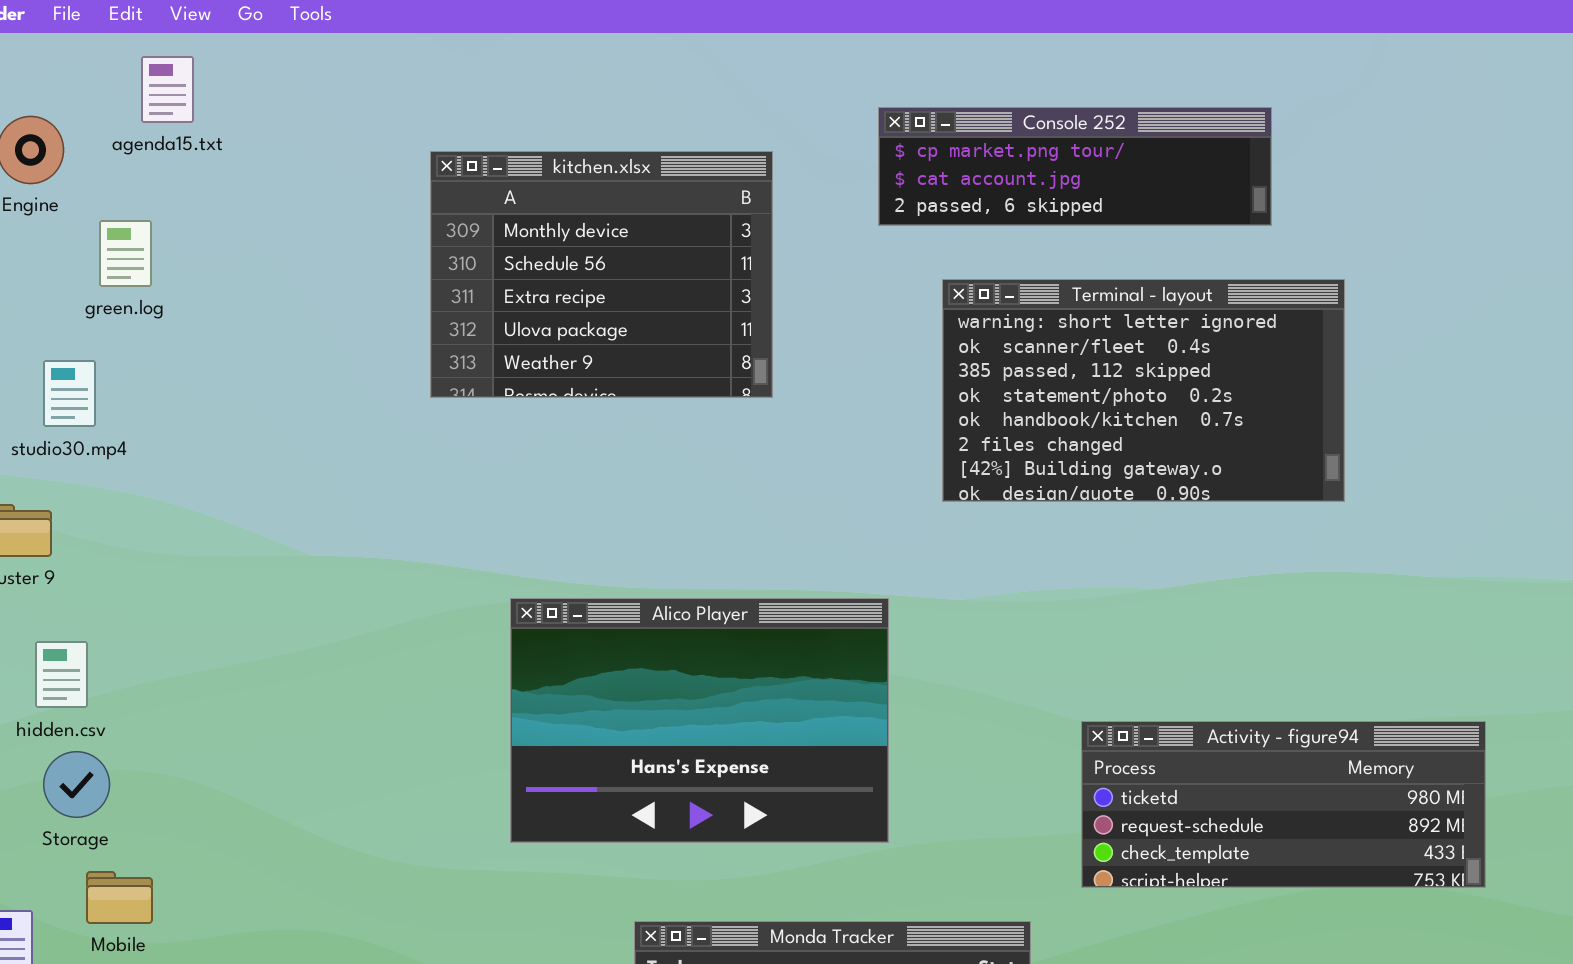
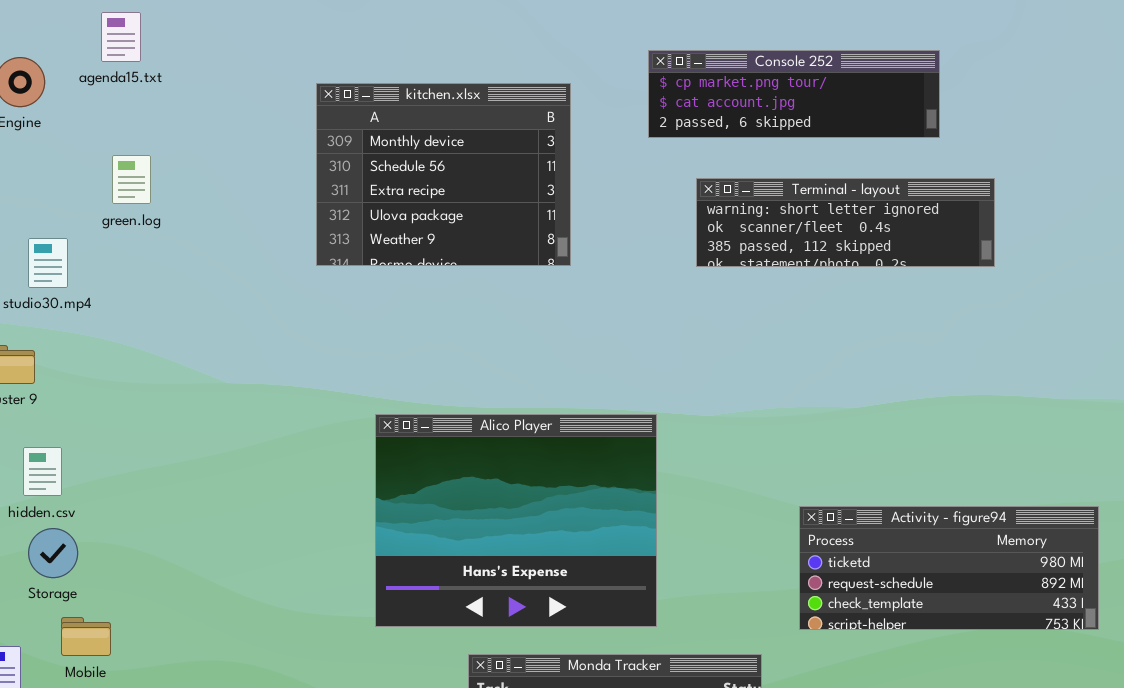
green.log: [99,220,152,287] -> [112,155,151,204], moved
Terminal - layout: [942,279,1345,502] -> [696,178,995,267], resized
Alico Player: [510,598,889,843] -> [375,414,657,627], resized

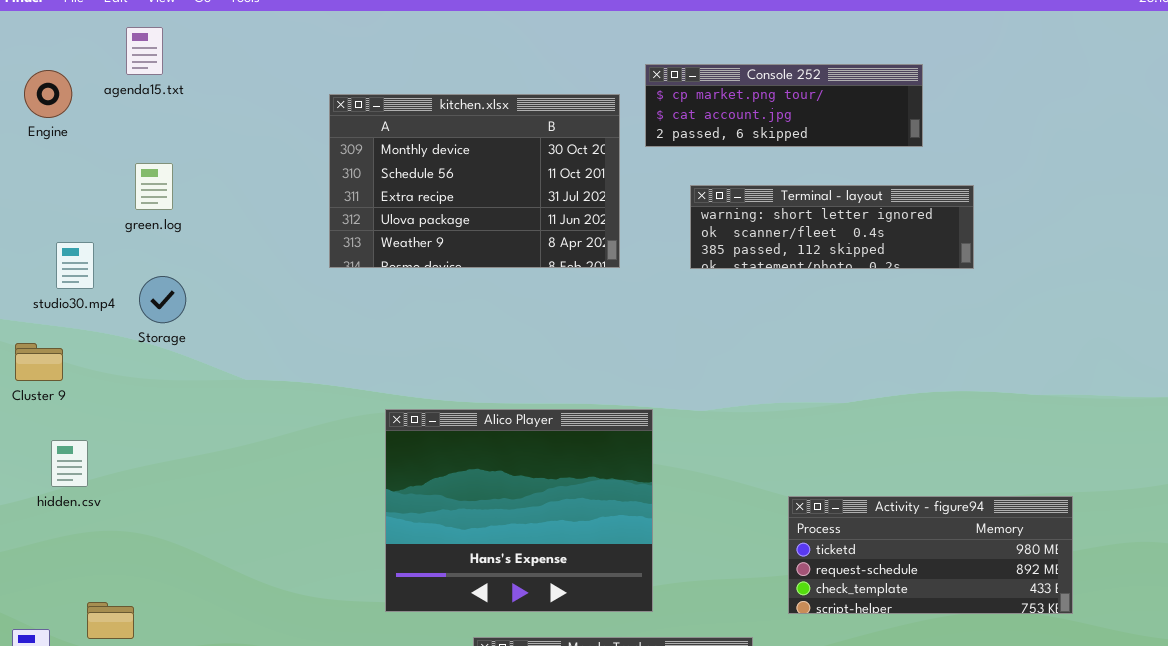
kitchen.xlsx: [316,83,571,266] -> [329,94,620,268], resized
Storage: [28,528,78,578] -> [139,276,186,323], moved

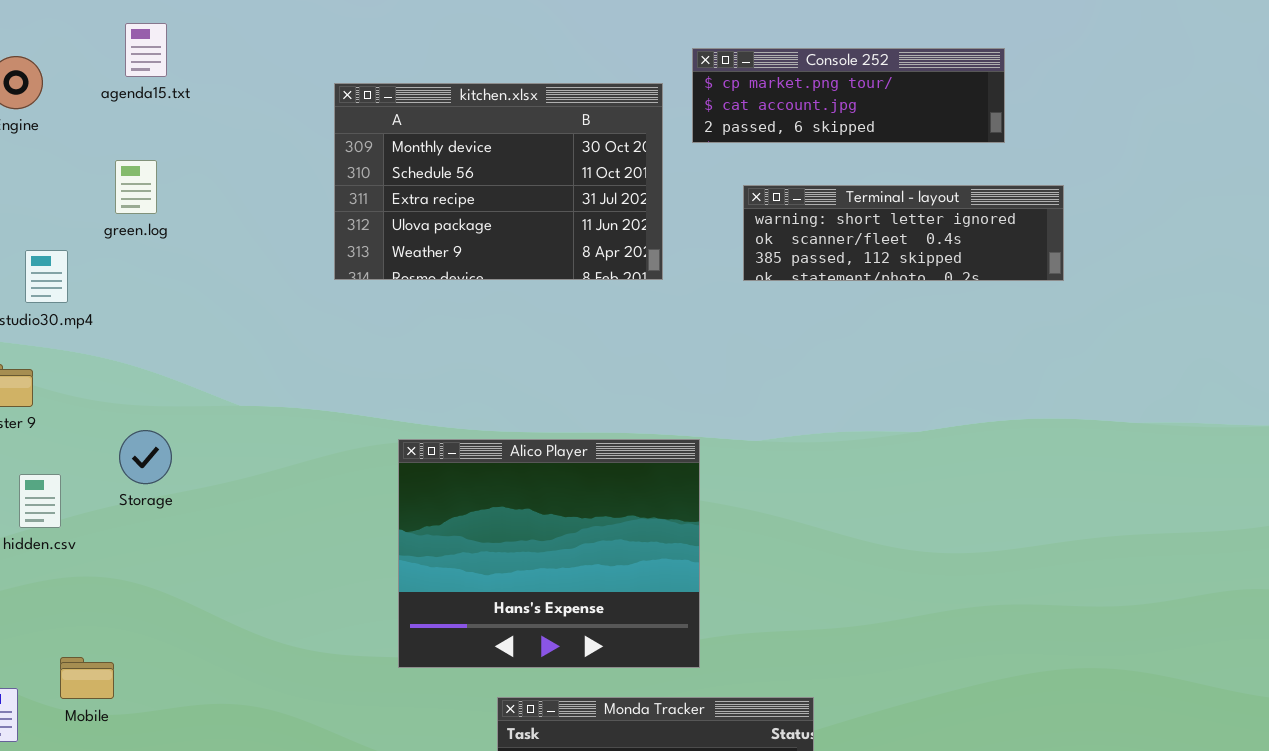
agenda15.txt: [126,27,163,75] -> [125,23,167,77], moved
Storage: [139,276,186,323] -> [119,430,172,484], moved
Activity - figure94: [788,496,1073,614] -> none, closed

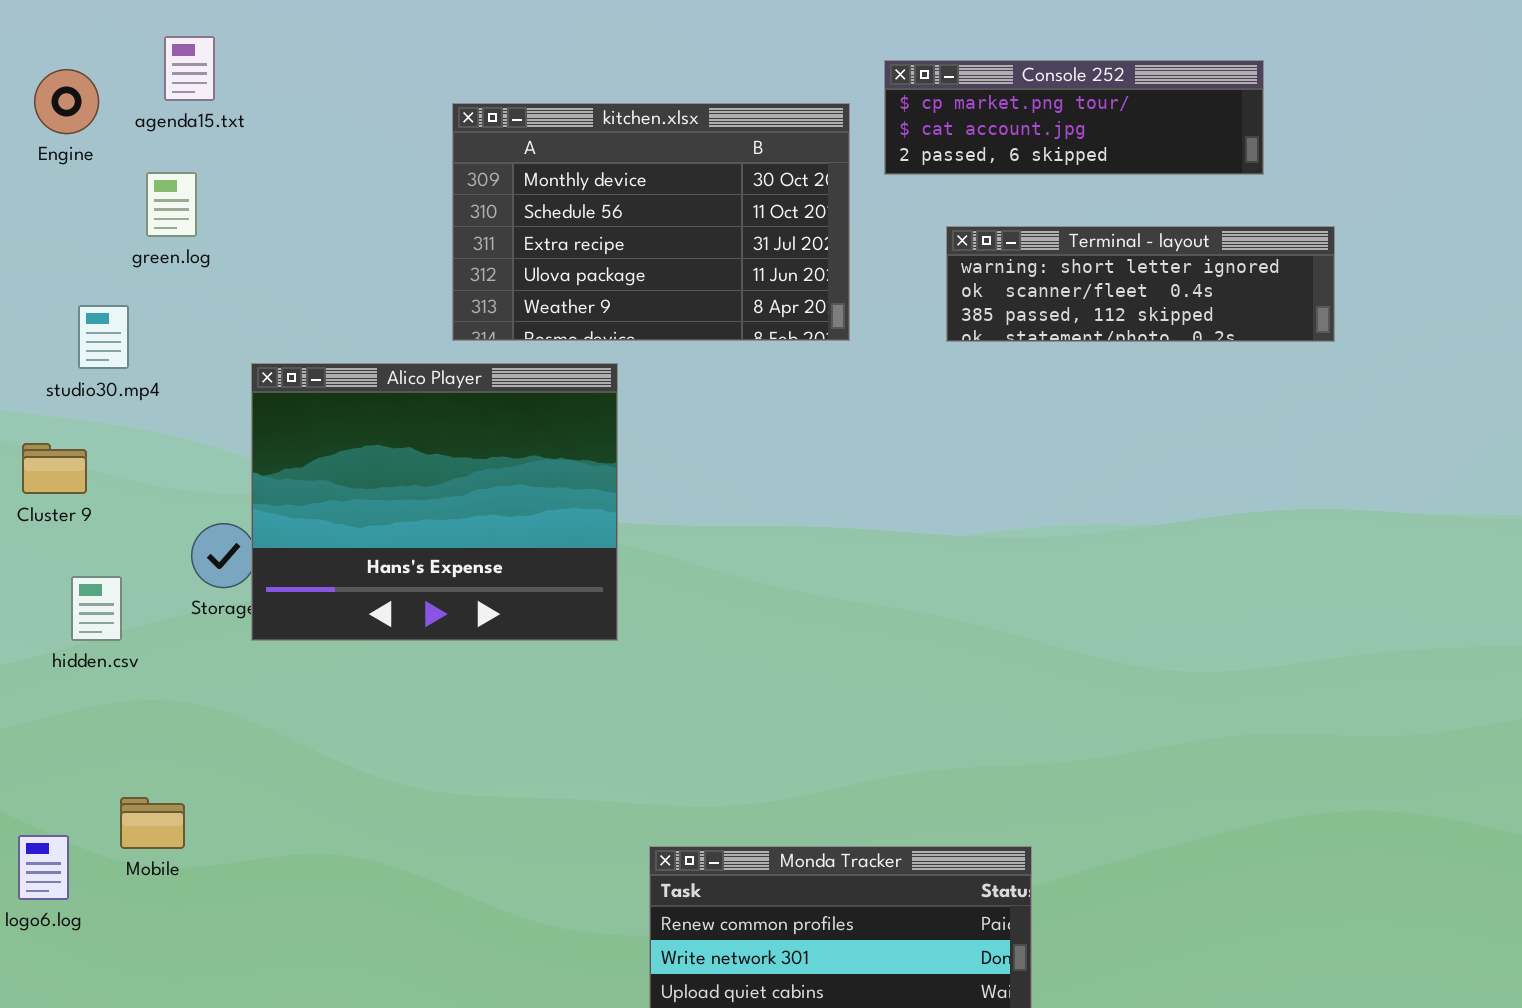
agenda15.txt: [125,23,167,77] -> [164,36,215,101], moved
green.log: [115,160,157,214] -> [146,172,197,237], moved
Alico Player: [398,439,700,668] -> [251,363,618,641], moved

